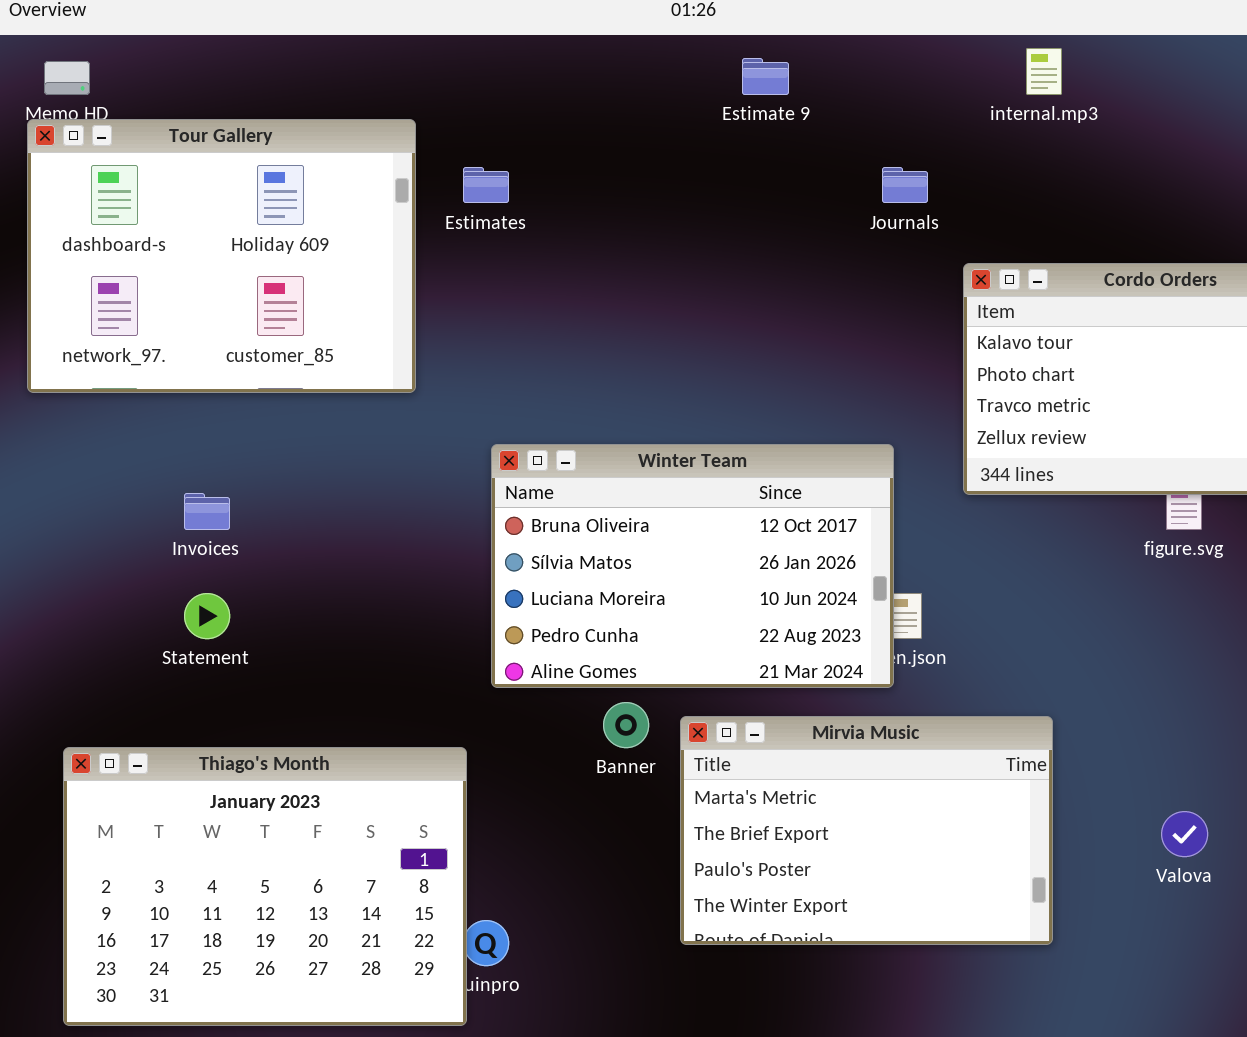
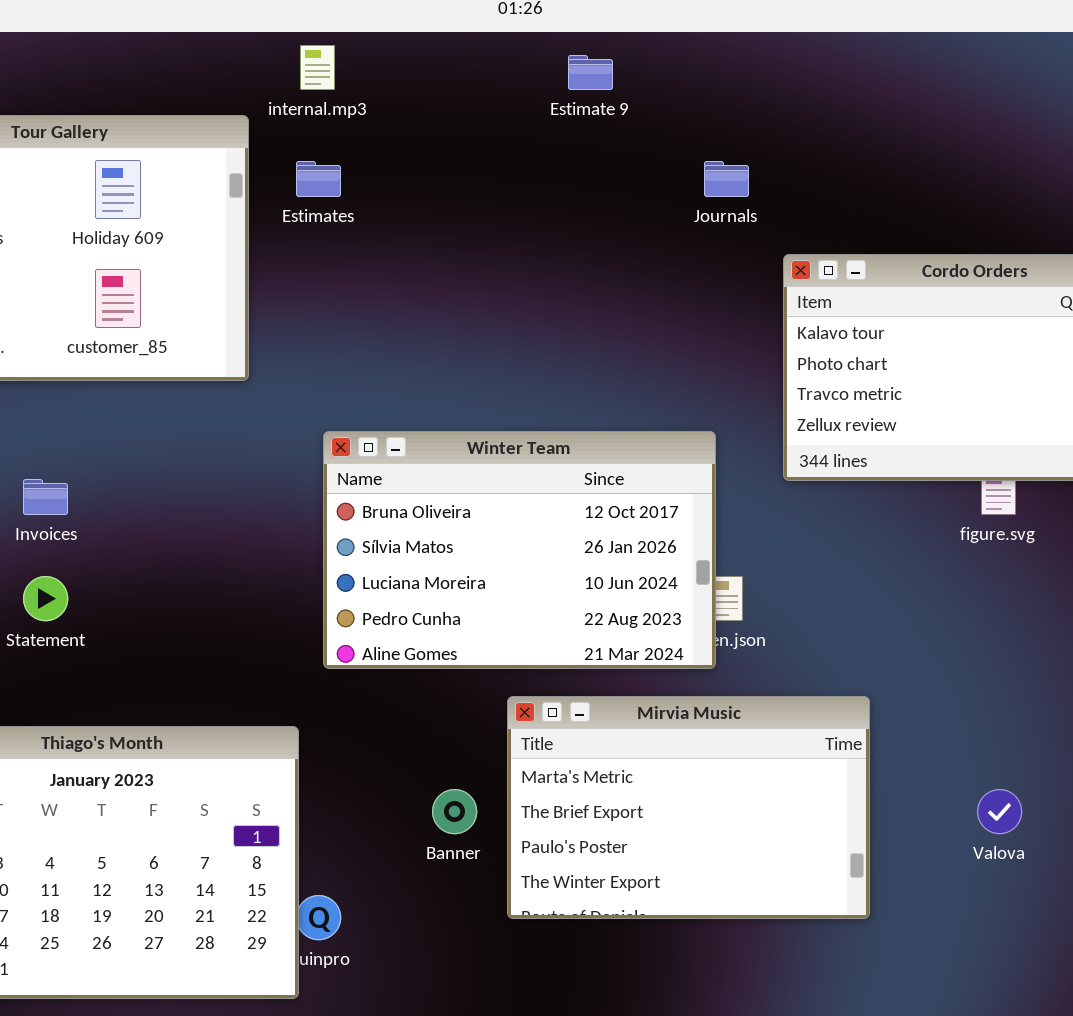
internal.mp3: [1026,48,1062,95] -> [300,45,335,90], moved
Banner: [603,702,649,748] -> [432,789,477,834], moved

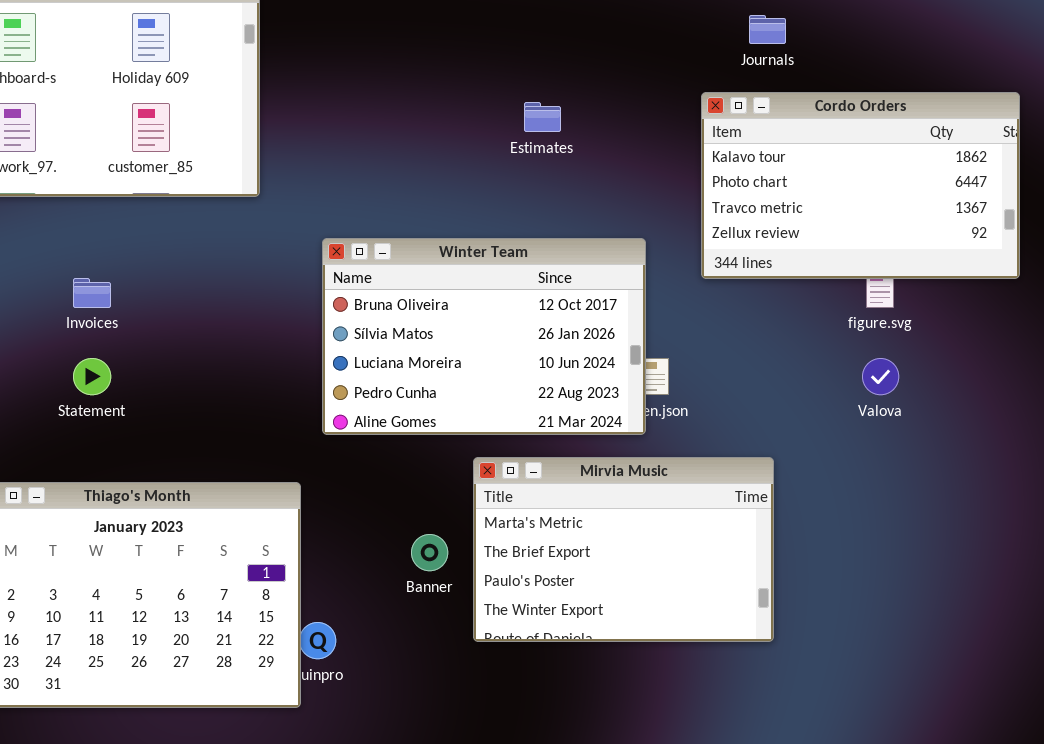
Estimates: [296,161,341,197] -> [524,102,561,132], moved
Journals: [704,161,749,197] -> [749,15,786,44], moved
Valova: [977,789,1022,834] -> [862,358,899,395], moved

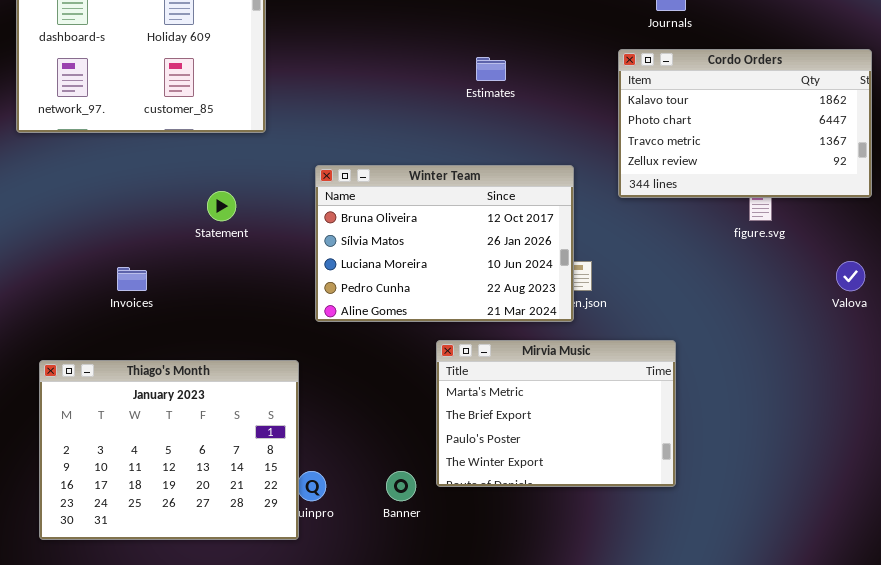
Invoices: [73,278,111,308] -> [117,267,147,291], moved
Statement: [73,358,111,395] -> [207,191,236,221], moved
Valova: [862,358,899,395] -> [836,261,865,291], moved
Banner: [411,534,448,571] -> [386,471,416,501], moved

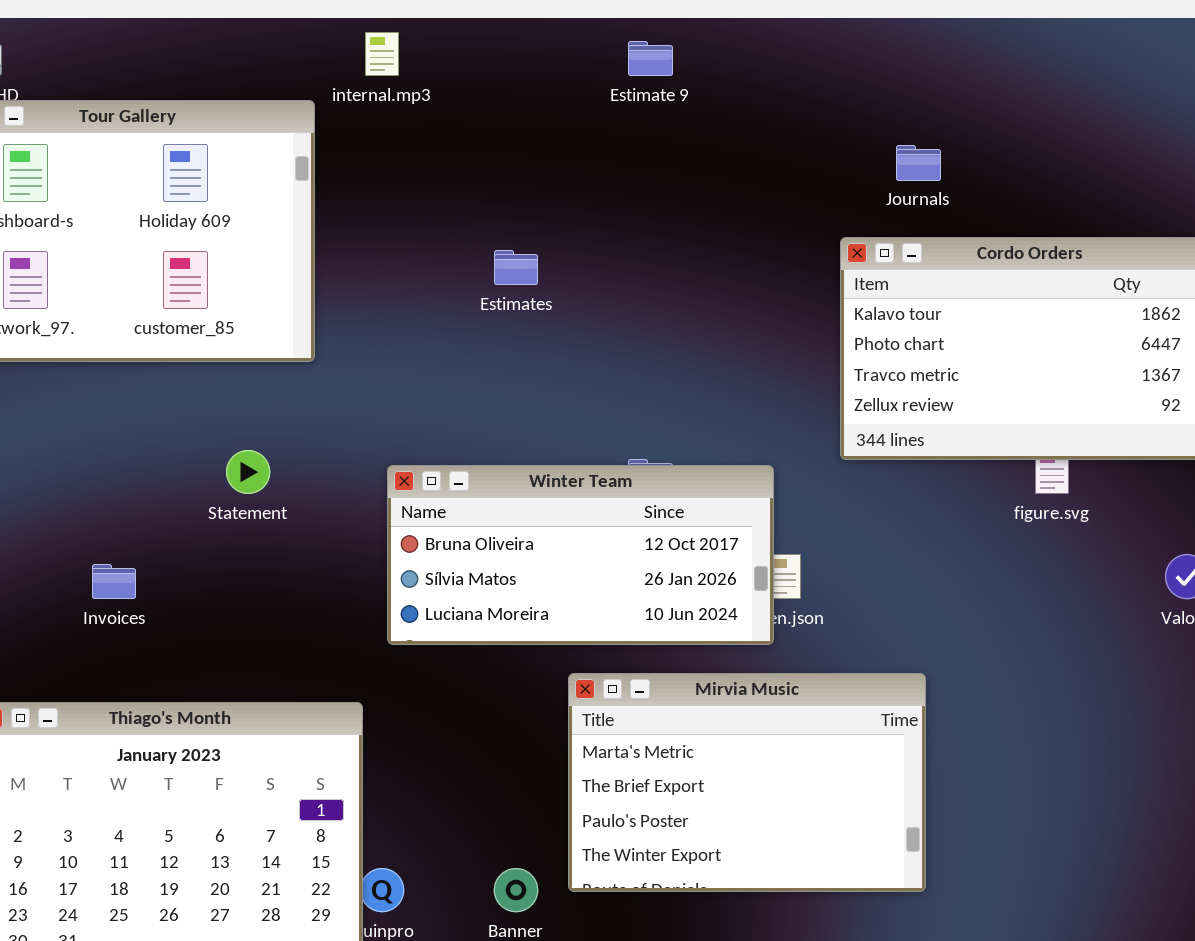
Estimates: [476,57,506,81] -> [494,250,538,285], moved
Winter Team: [315,165,574,322] -> [387,465,774,645], resized

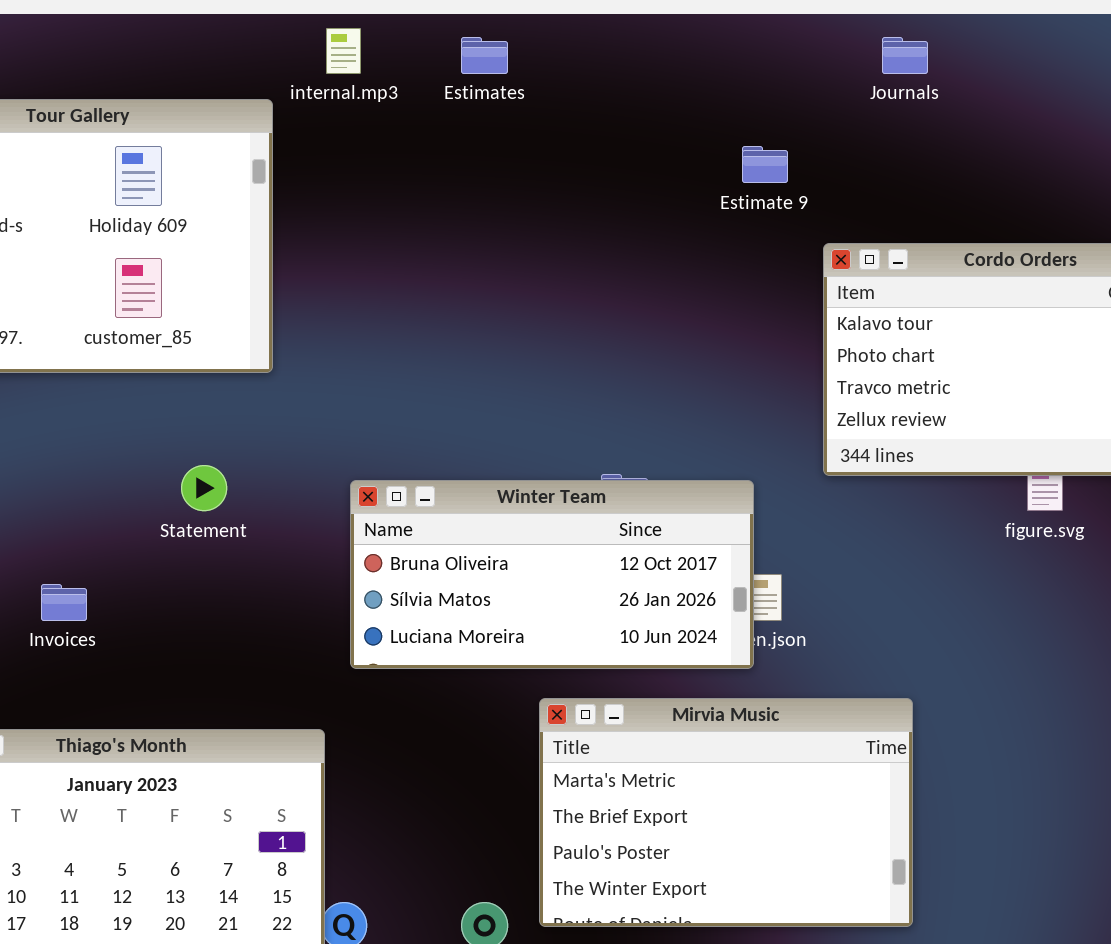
Estimate 9: [628,41,673,76] -> [742,146,788,183], moved
Journals: [896,145,941,181] -> [882,37,928,74], moved
Estimates: [494,250,538,285] -> [461,37,508,74], moved

